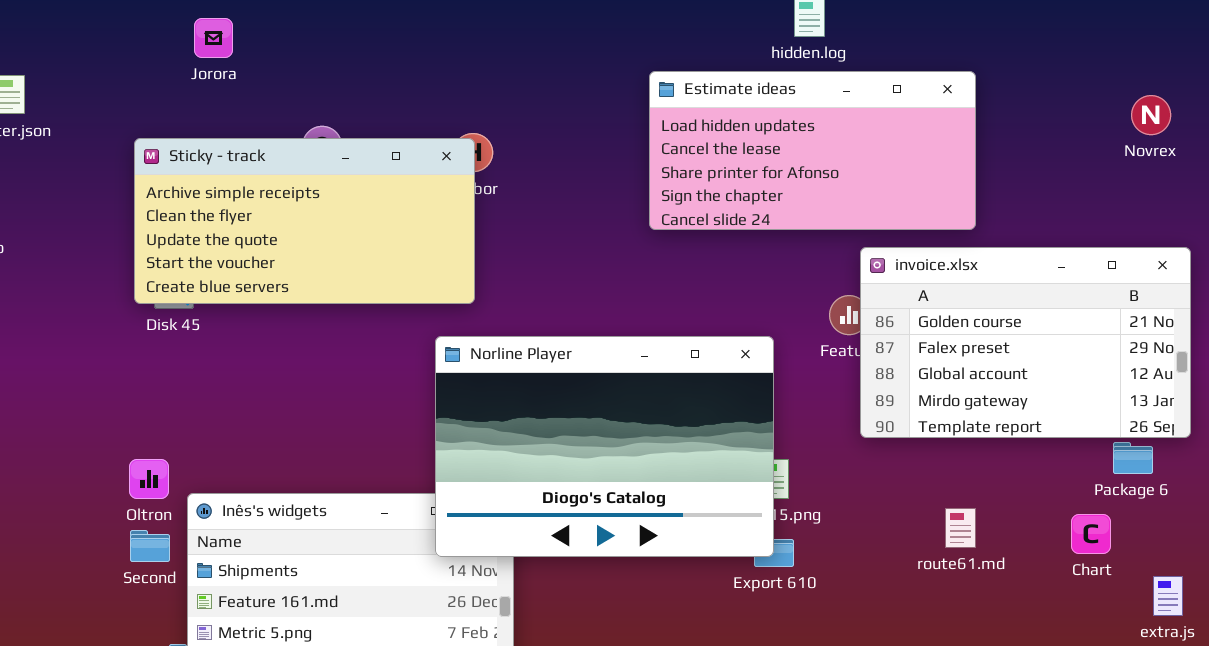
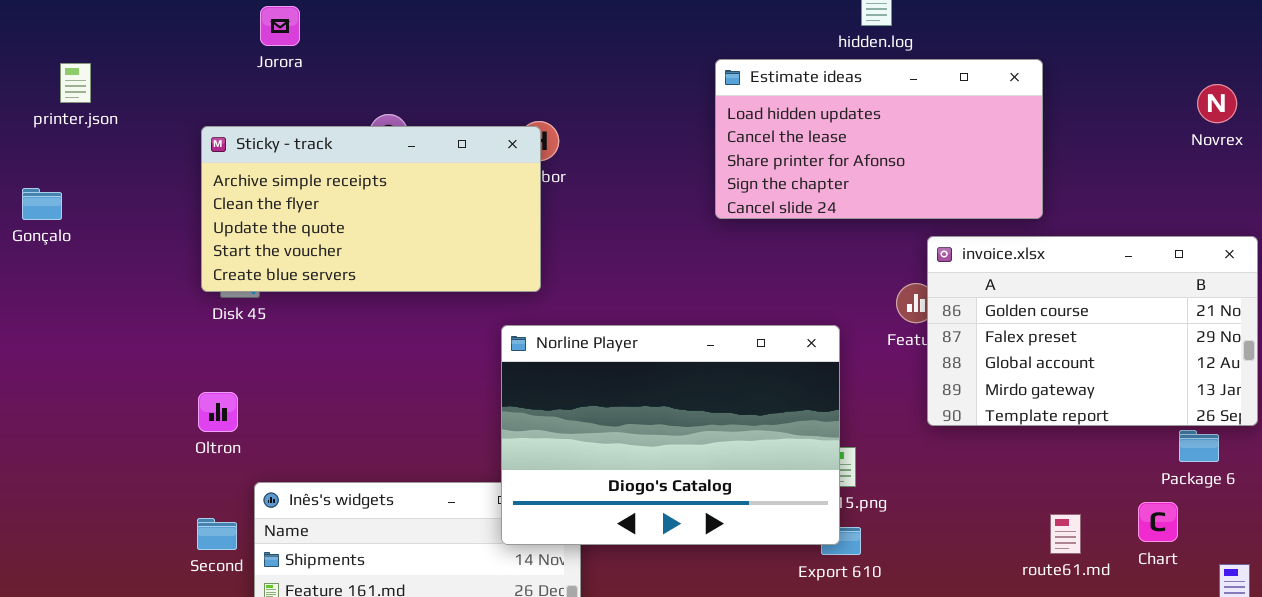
Oltron: [129,459,169,499] -> [198,392,238,432], moved
route61.md: [945,508,976,548] -> [1050,514,1081,554], moved

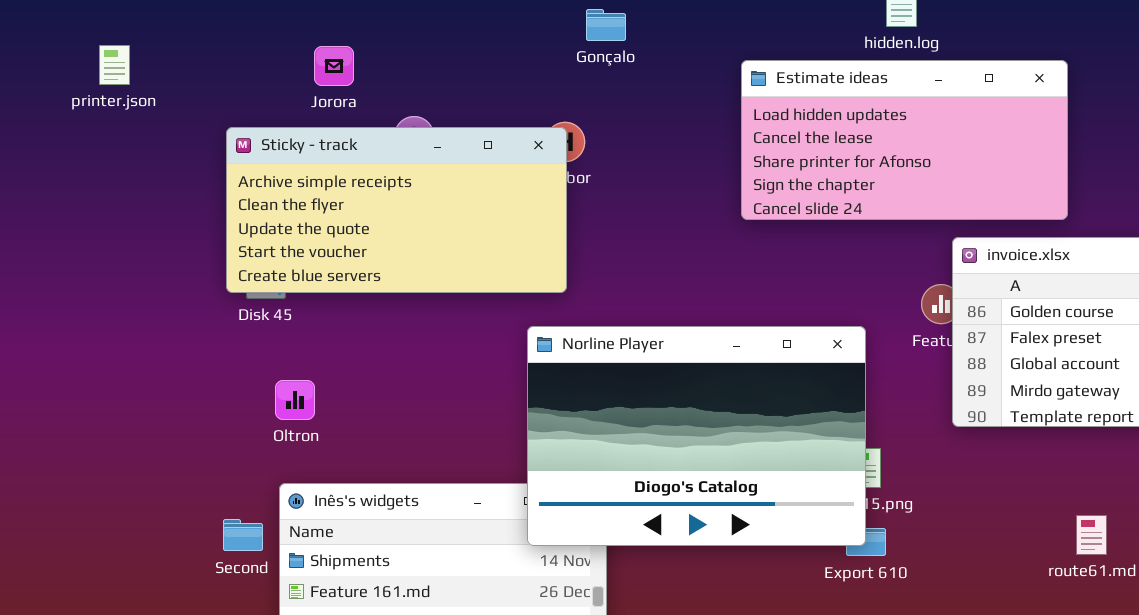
Jorora: [260,6,300,46] -> [314,46,354,86], moved
printer.json: [60,63,91,103] -> [99,45,130,85], moved
Gonçalo: [22,188,62,220] -> [586,9,626,41], moved
Oltron: [198,392,238,432] -> [275,380,315,420], moved

